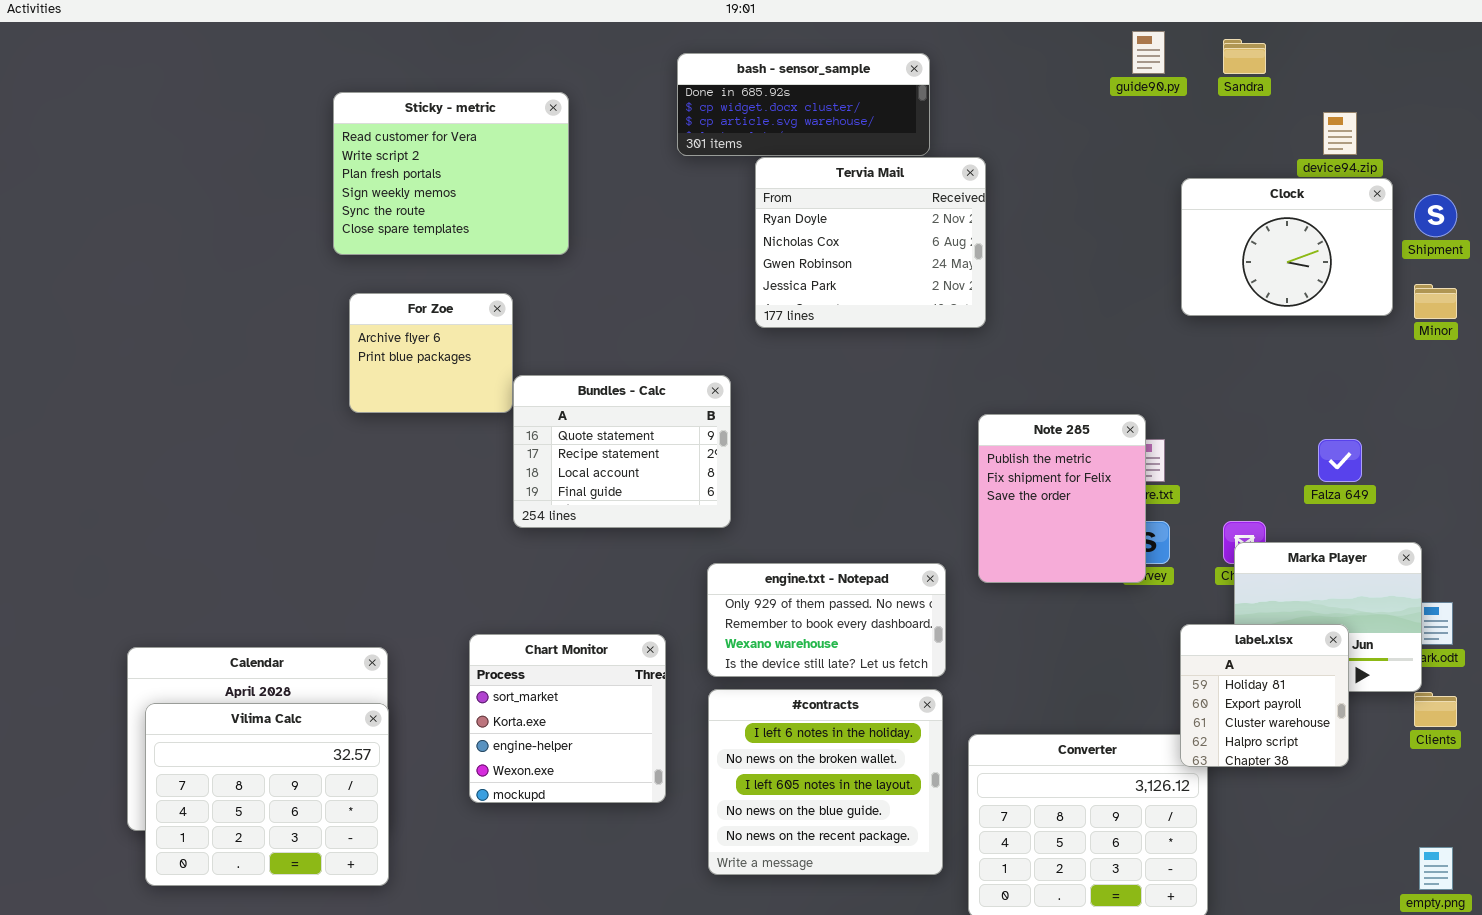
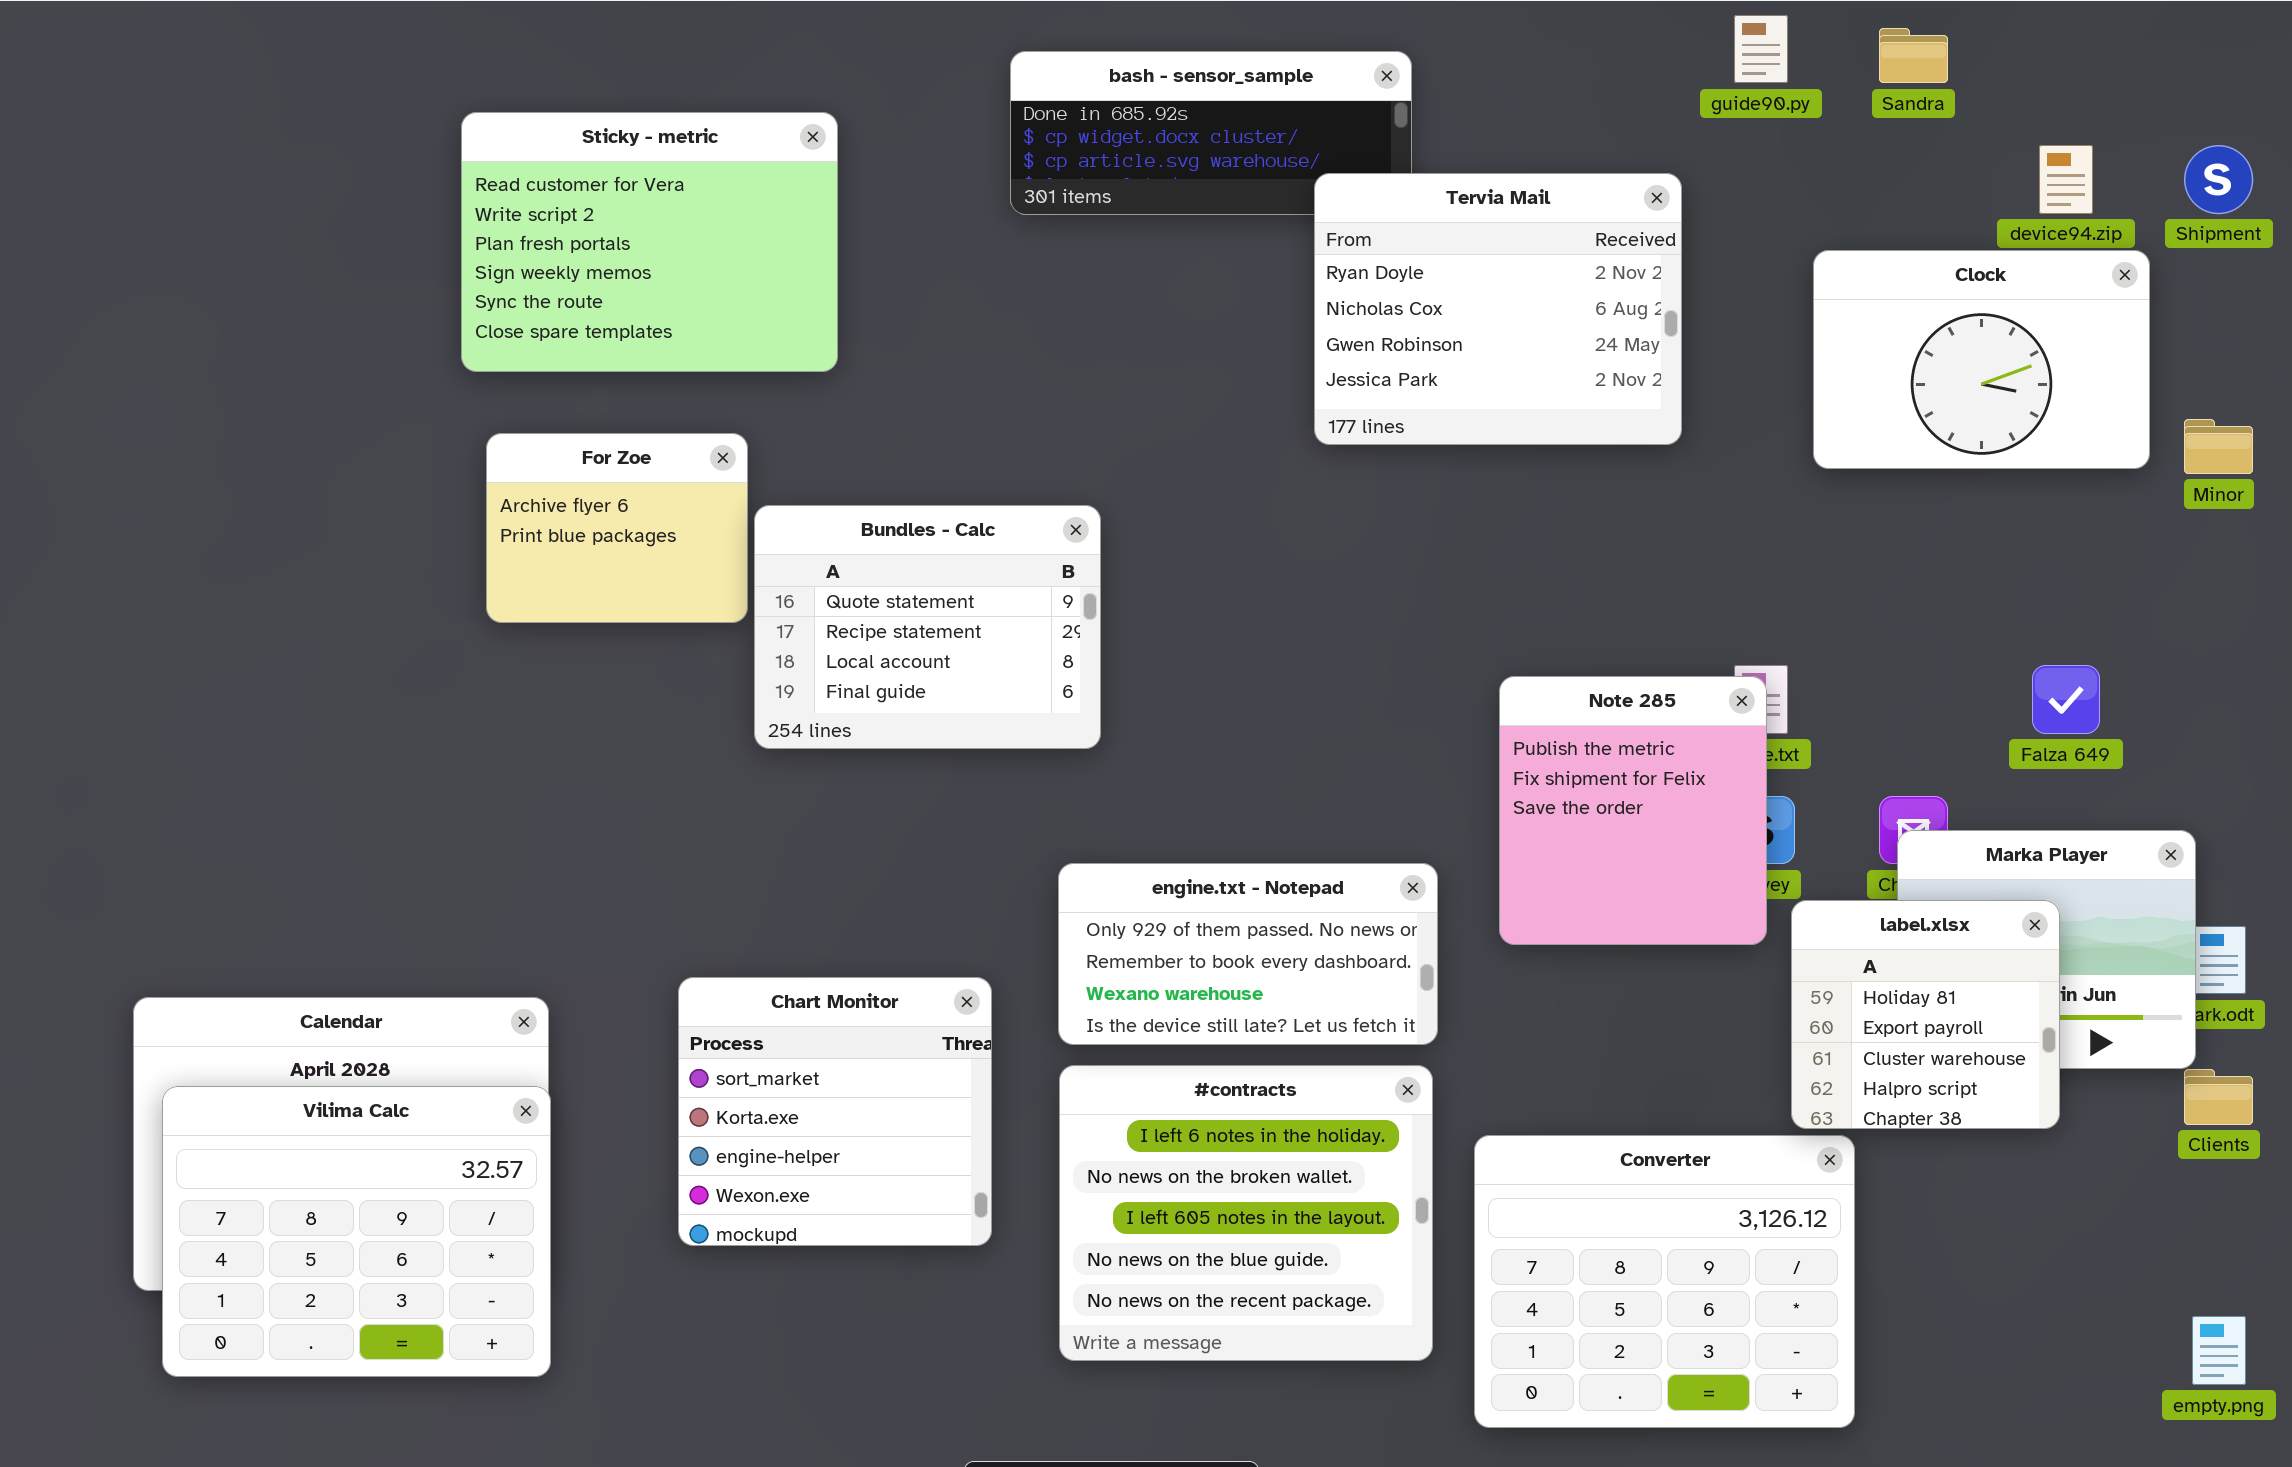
Tervia Mail: [755,157,986,328] -> [1314,173,1682,445], moved
Shipment: [1414,194,1457,237] -> [2184,145,2253,214], moved
Bundles - Calc: [513,375,731,528] -> [754,505,1101,749], moved
Note 285: [978,414,1146,583] -> [1499,676,1767,945], moved
label.xlsx: [1180,624,1349,767] -> [1791,900,2060,1129], moved

